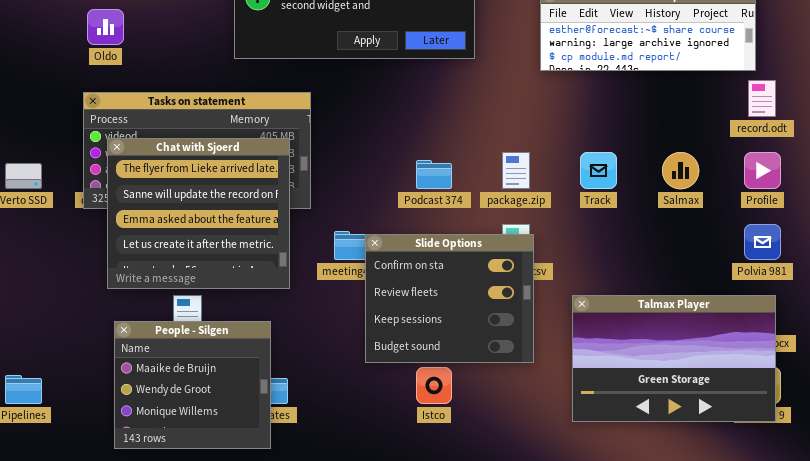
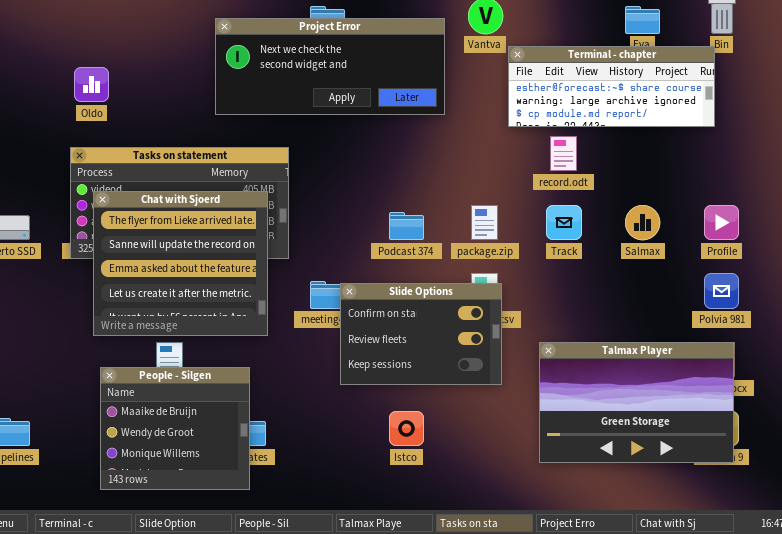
record.odt: [748,80,776,117] -> [550,136,577,171], moved
Slide Options: [365,234,534,363] -> [340,283,502,385], resized

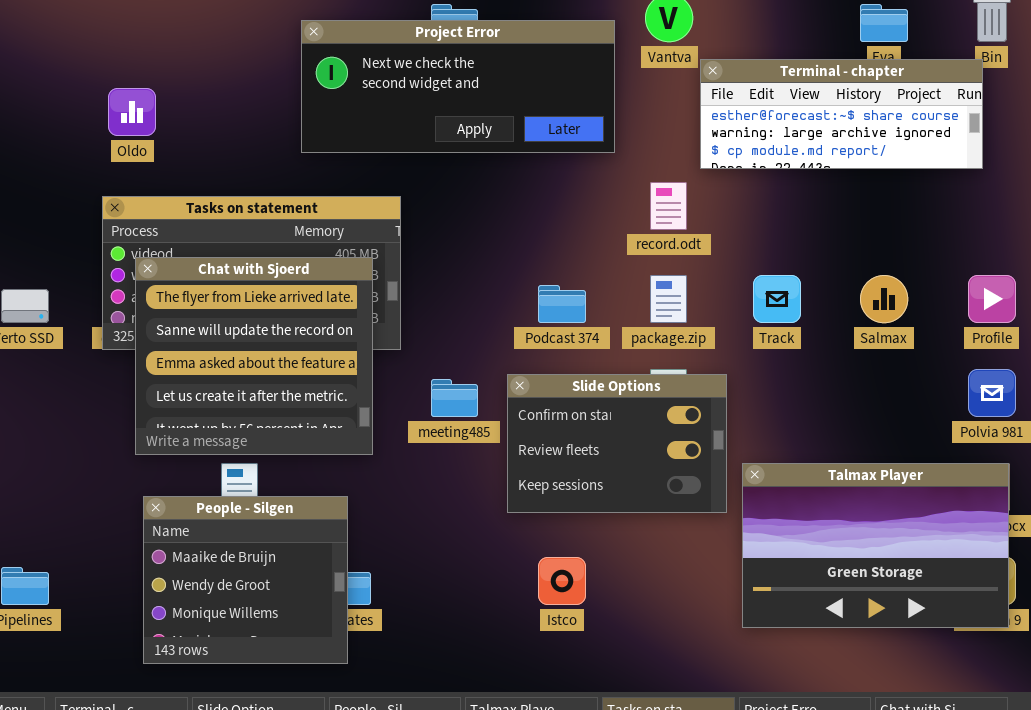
record.odt: [550,136,577,171] -> [650,182,687,230], moved
Slide Options: [340,283,502,385] -> [507,374,727,513], moved

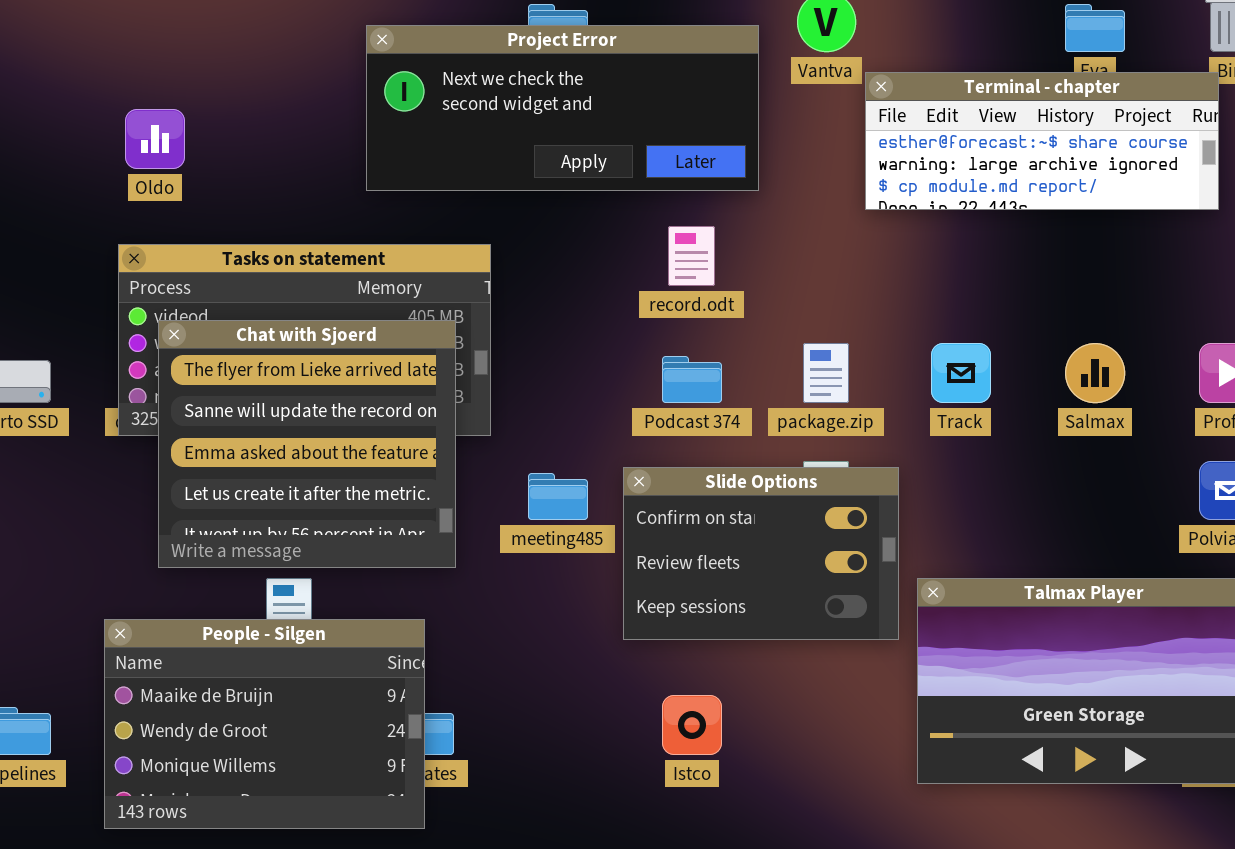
record.odt: [650,182,687,230] -> [668,226,715,286], moved
People - Silgen: [143,496,348,664] -> [104,619,425,829], resized

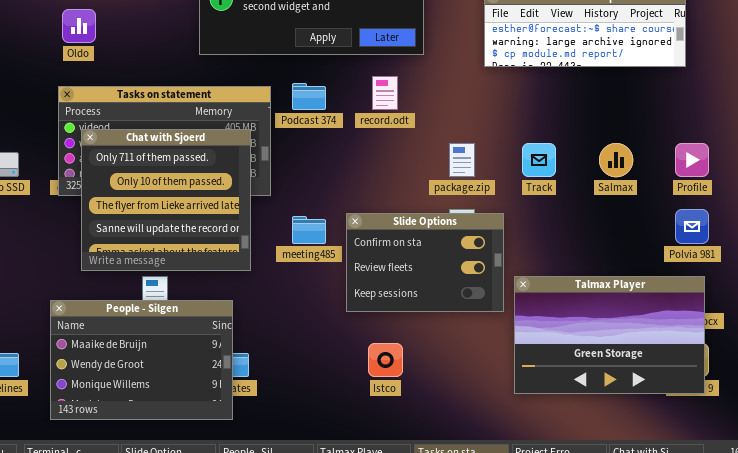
Chat with Sjoerd: [158,320,456,568] -> [81,129,251,271], scrolled up 2 rows
Podcast 374: [662,356,722,403] -> [292,83,326,110], moved

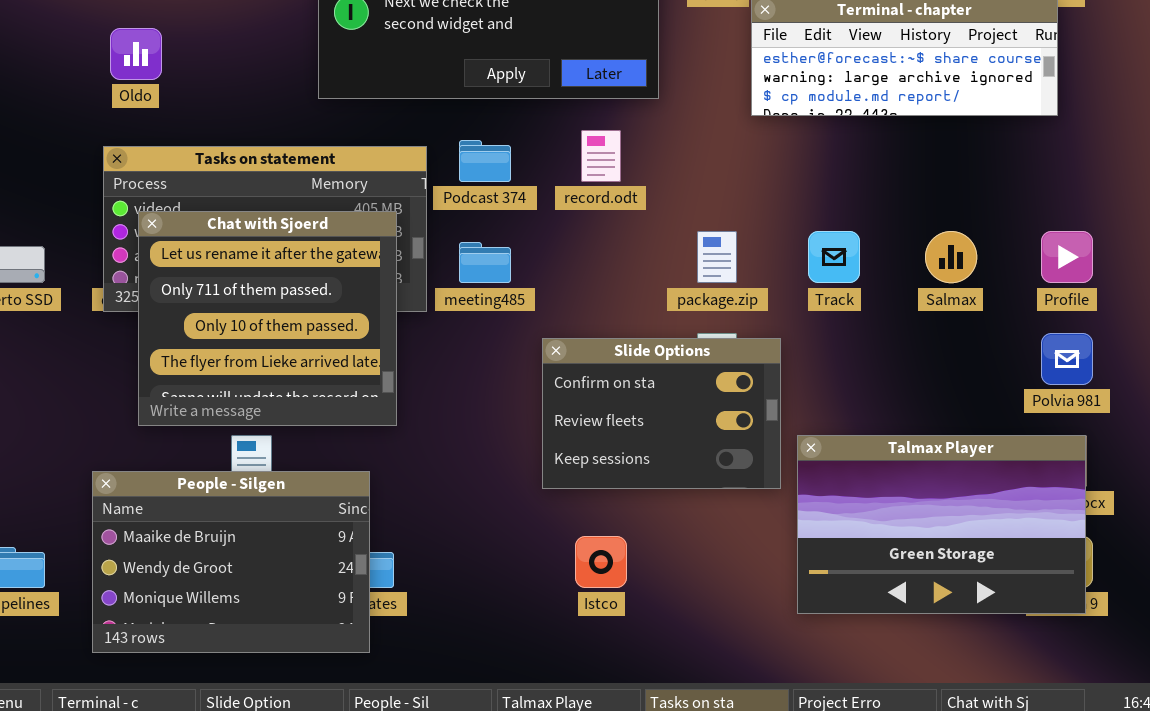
Chat with Sjoerd: [81,129,251,271] -> [138,211,397,426], scrolled up 1 row
meeting485: [292,216,326,244] -> [459,242,511,283], moved

